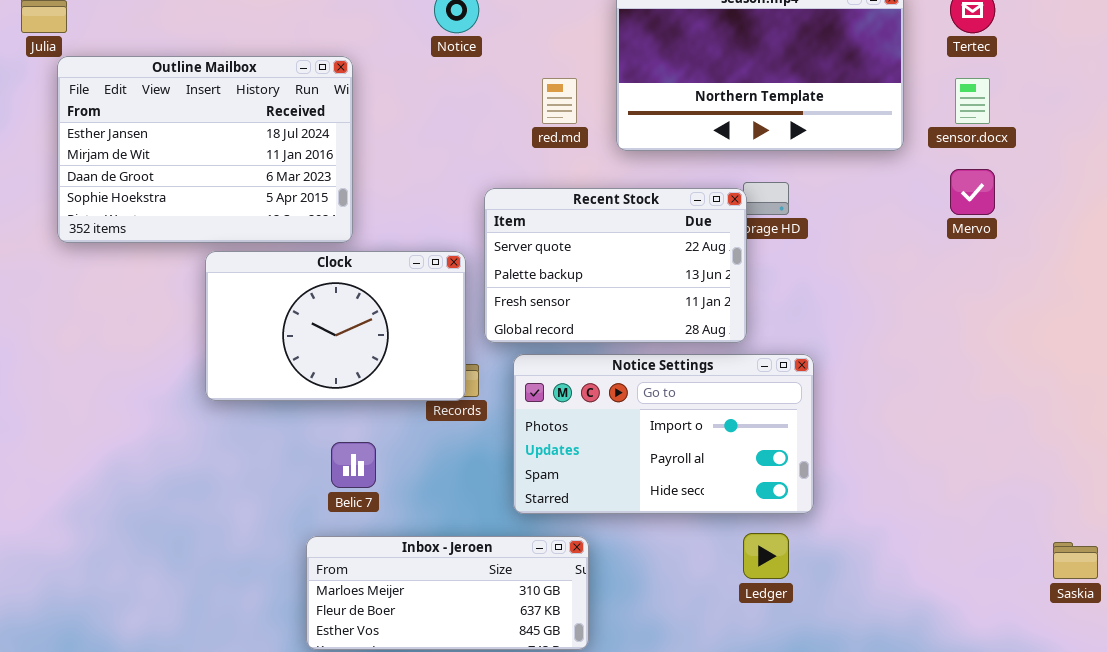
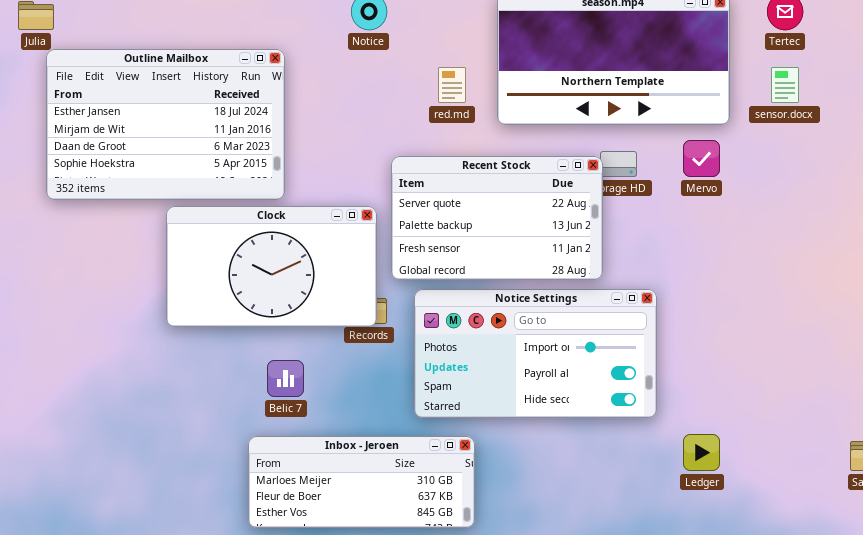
Mervo: [950,169,995,215] -> [683,140,720,177], moved
Ledger: [743,533,789,579] -> [683,434,720,471], moved

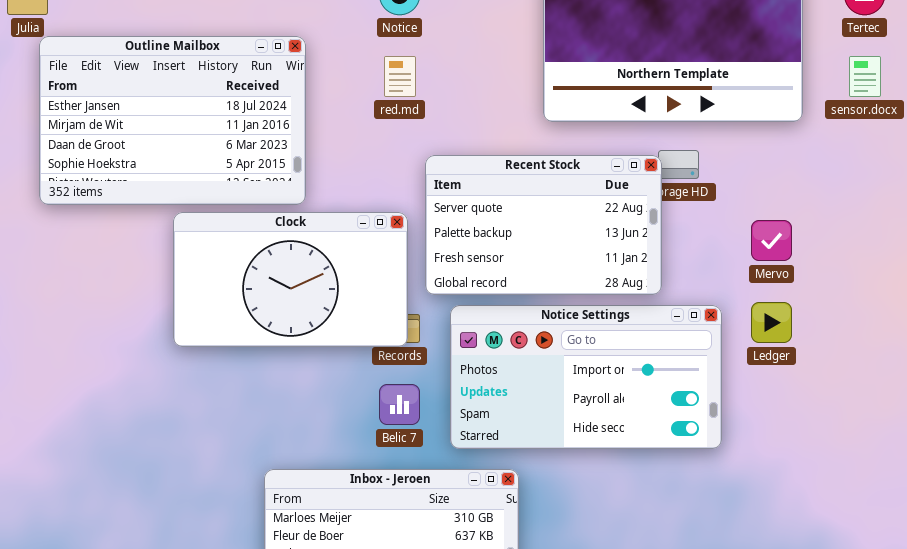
red.md: [438,67,466,103] -> [384,56,416,97], moved
Mervo: [683,140,720,177] -> [751,220,792,261], moved
Belic 7: [267,360,304,397] -> [379,384,420,425], moved
Ledger: [683,434,720,471] -> [751,302,792,343], moved

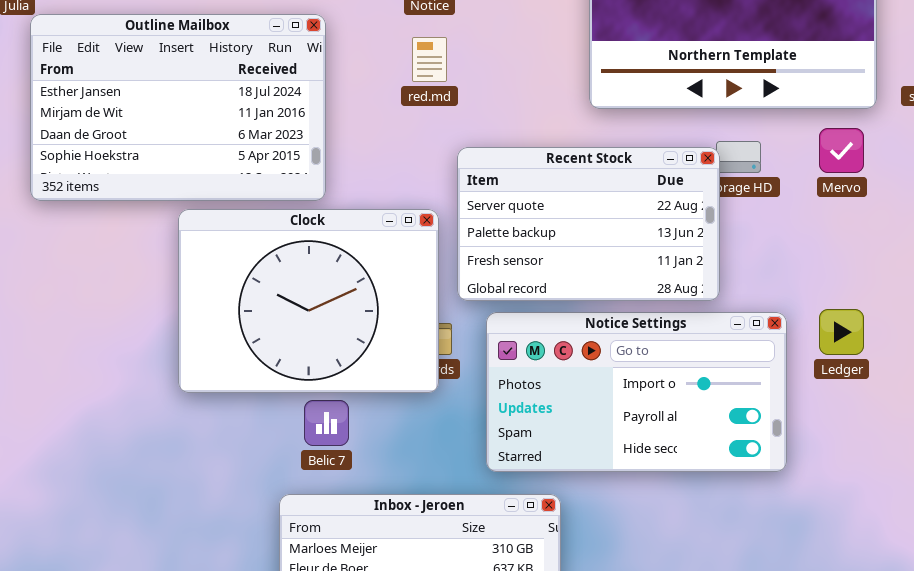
Clock: [173,212,408,347] -> [178,209,439,393], resized
Mervo: [751,220,792,261] -> [819,128,864,173], moved
Belic 7: [379,384,420,425] -> [304,400,349,446], moved

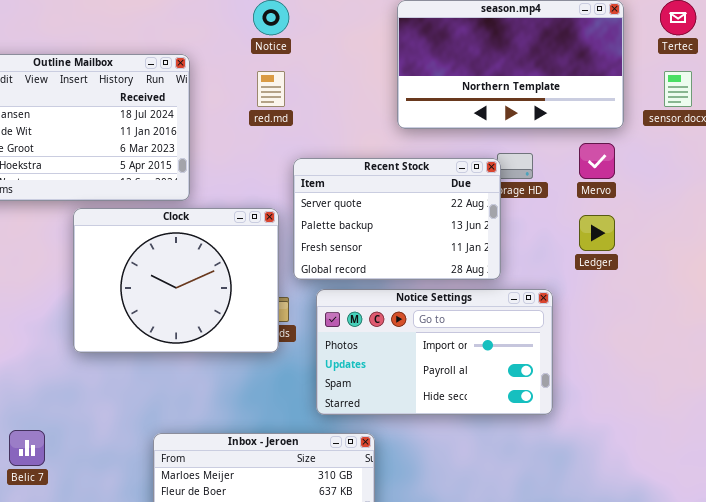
Ledger: [819,309,864,355] -> [579,215,615,251], moved
Belic 7: [304,400,349,446] -> [9,430,45,466], moved

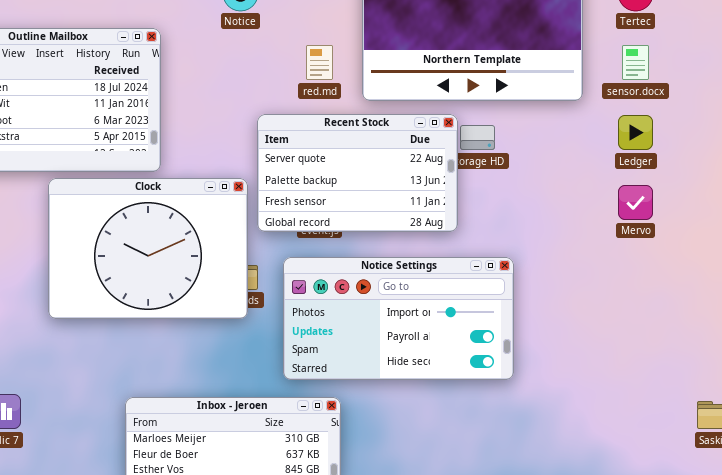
red.md: [257,71,285,107] -> [306,45,333,80], moved
Mervo: [579,143,615,179] -> [618,185,653,220], moved
Recent Stock: [293,158,501,280] -> [257,114,458,232], moved
Ledger: [579,215,615,251] -> [618,115,653,150], moved

